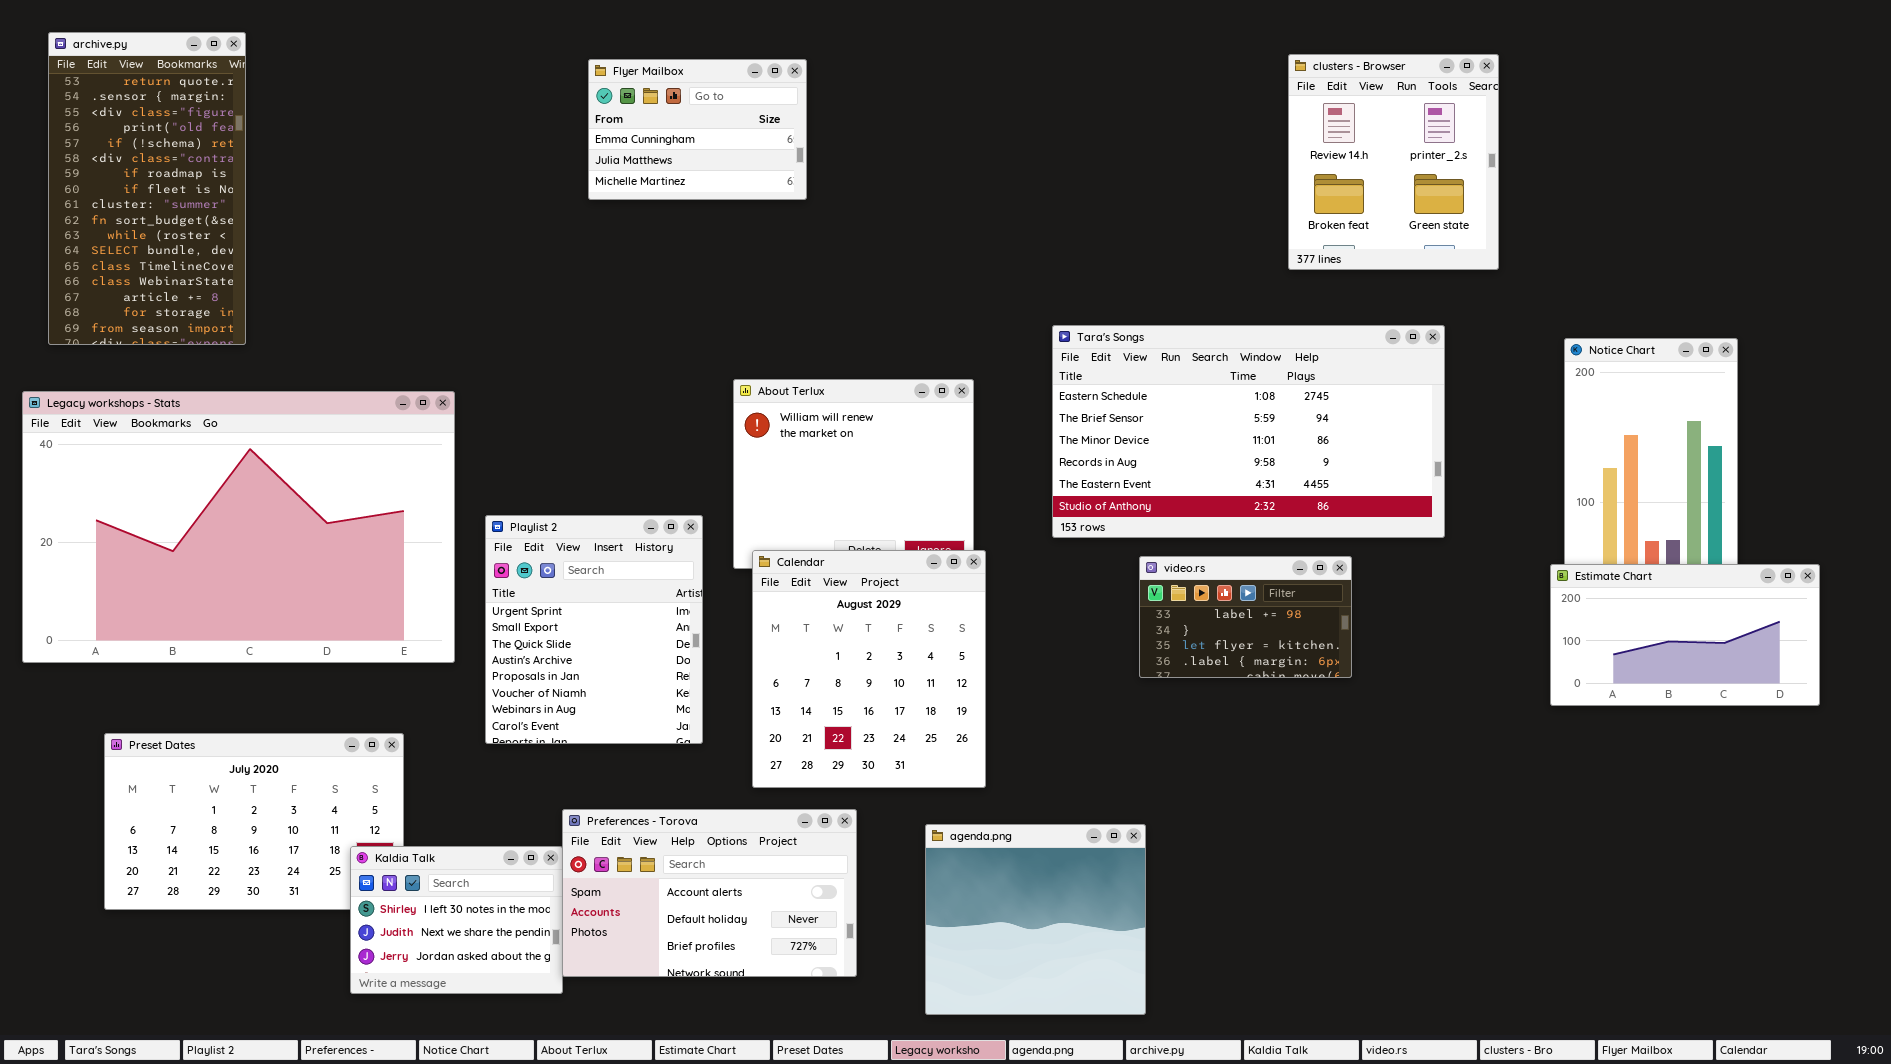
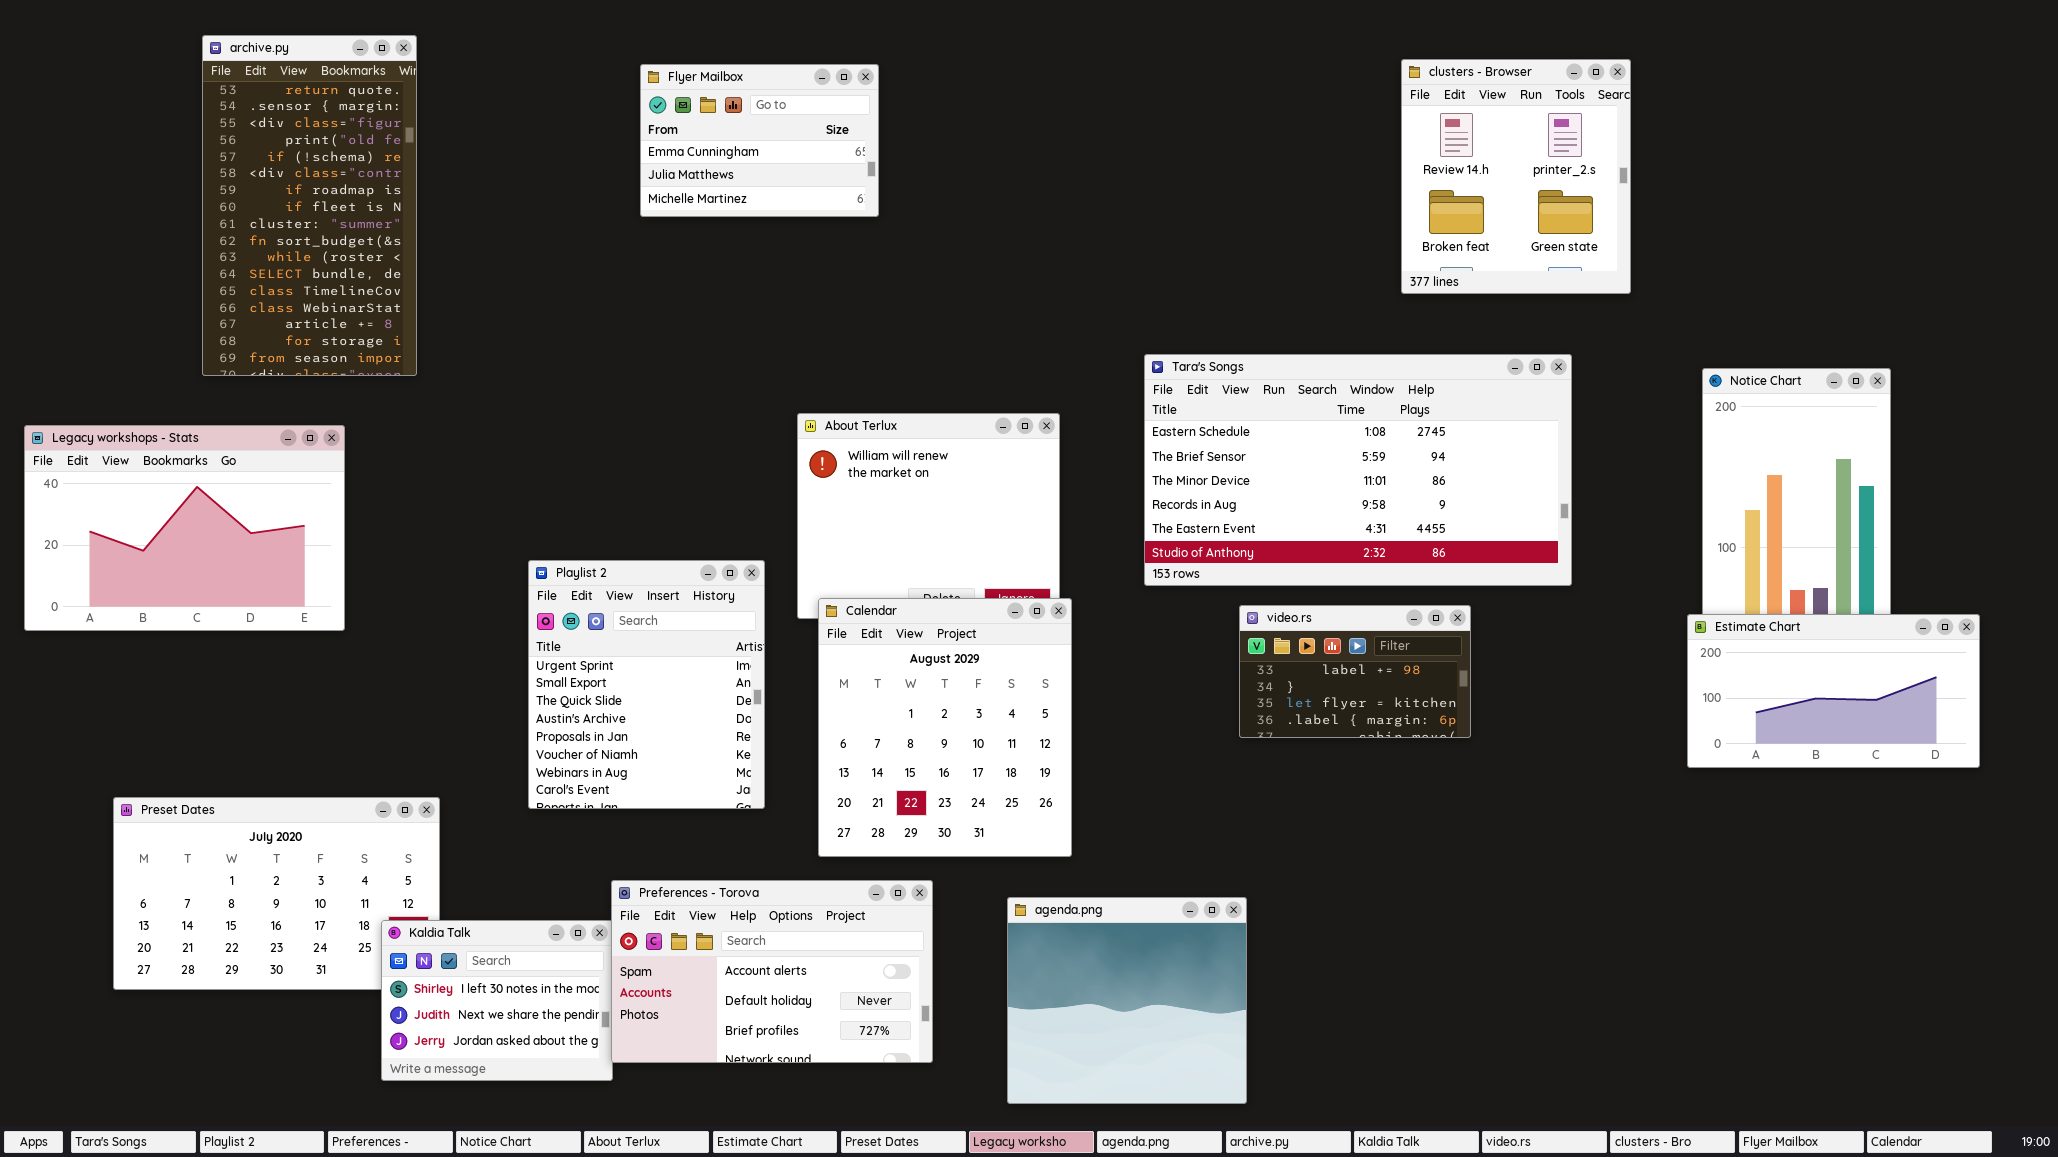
archive.py: [48,32,246,345] -> [202,35,417,376], moved
Legacy workshops - Stats: [22,391,455,663] -> [24,425,345,631], resized

